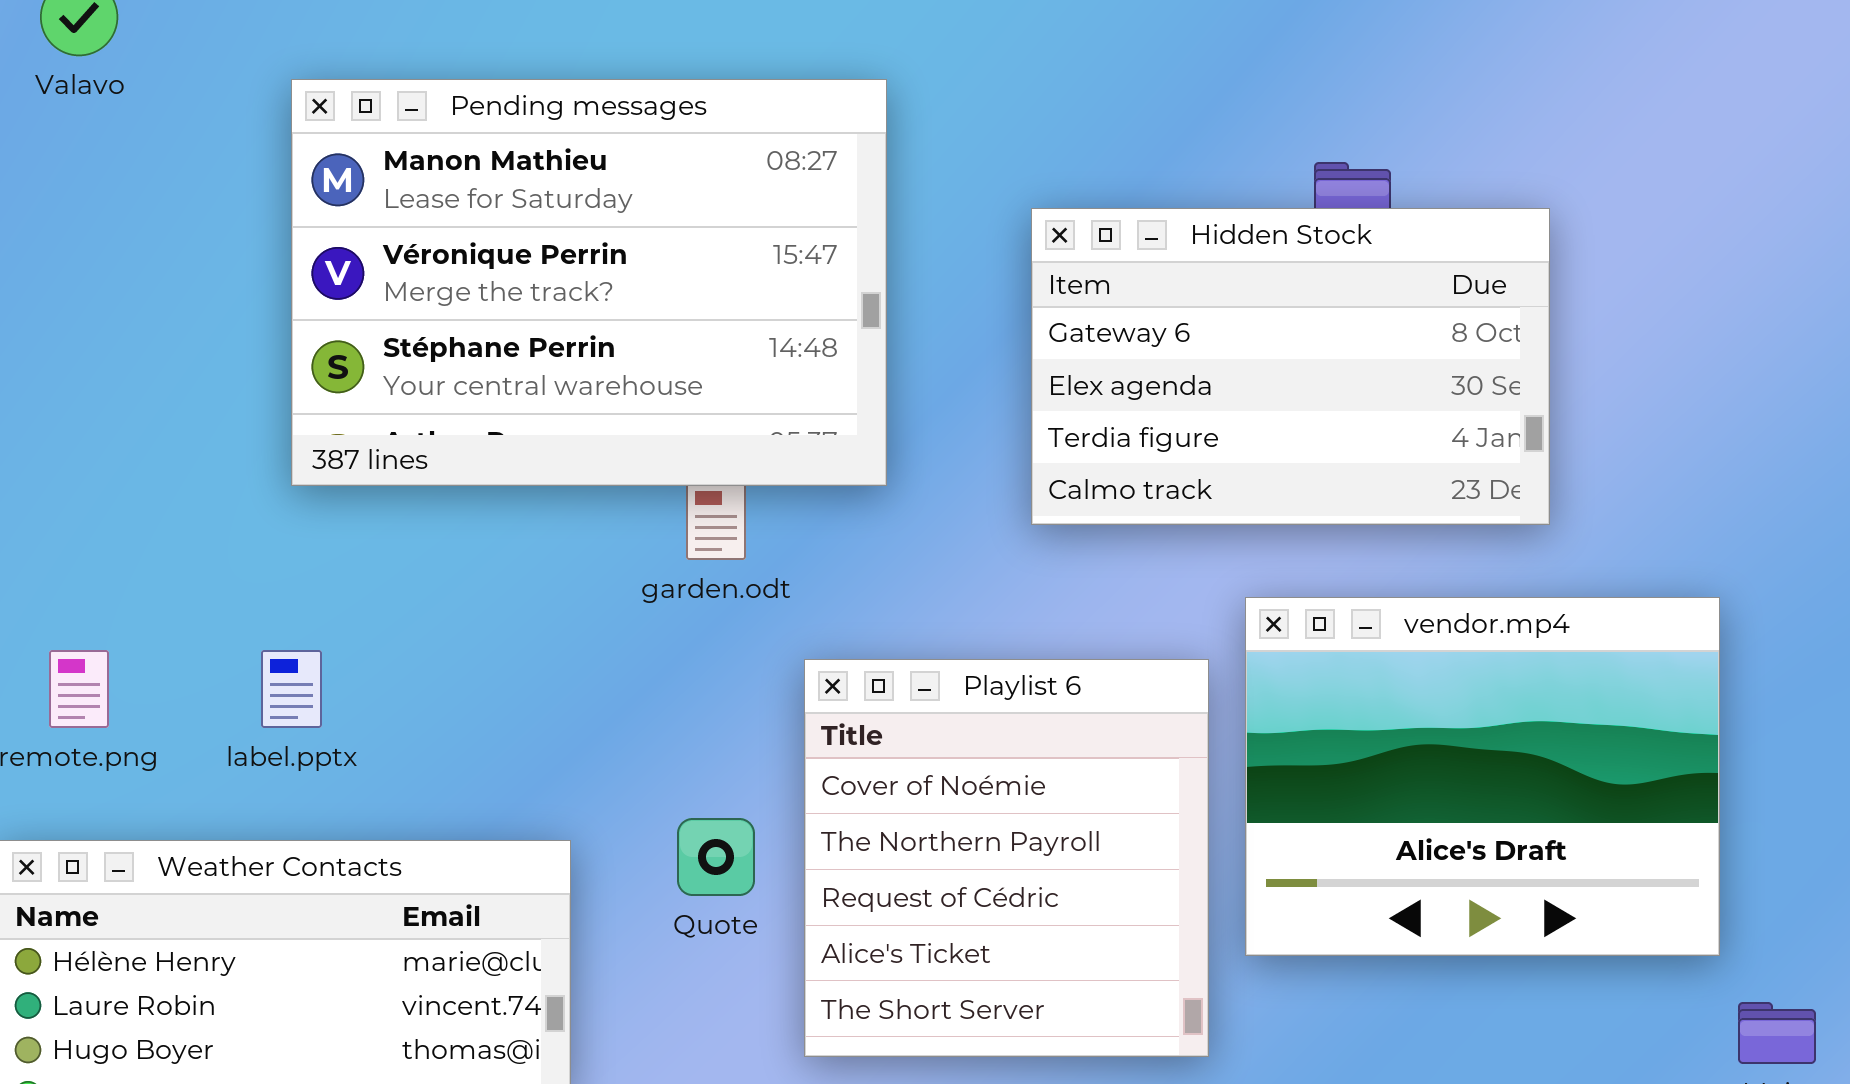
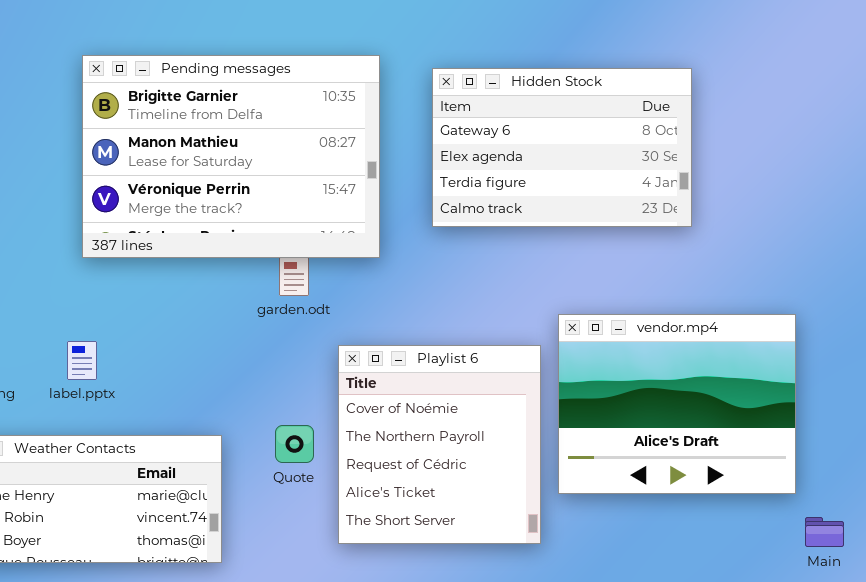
Pending messages: [291,79,887,486] -> [82,55,380,258], scrolled up 1 row
Hidden Stock: [1031,208,1550,525] -> [432,68,692,227], moved

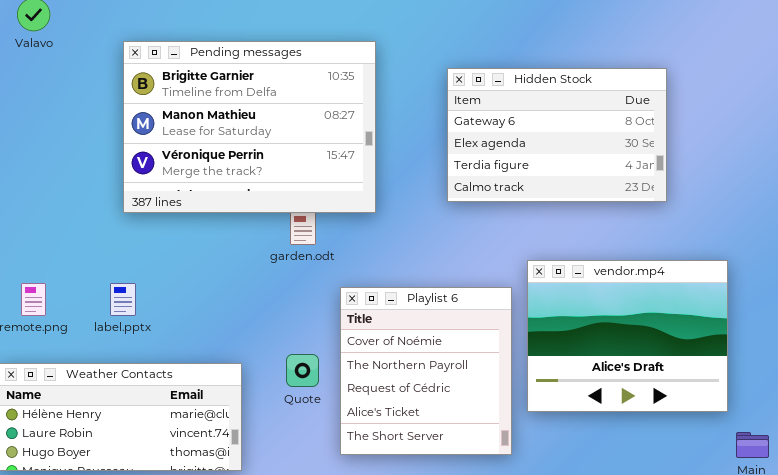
Hidden Stock: [432,68,692,227] -> [447,68,667,202], moved

